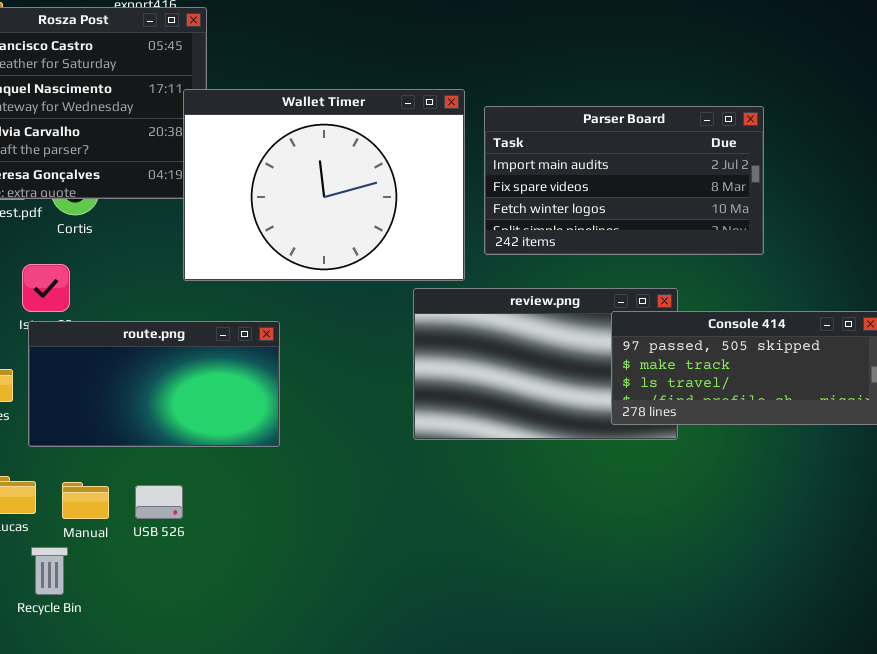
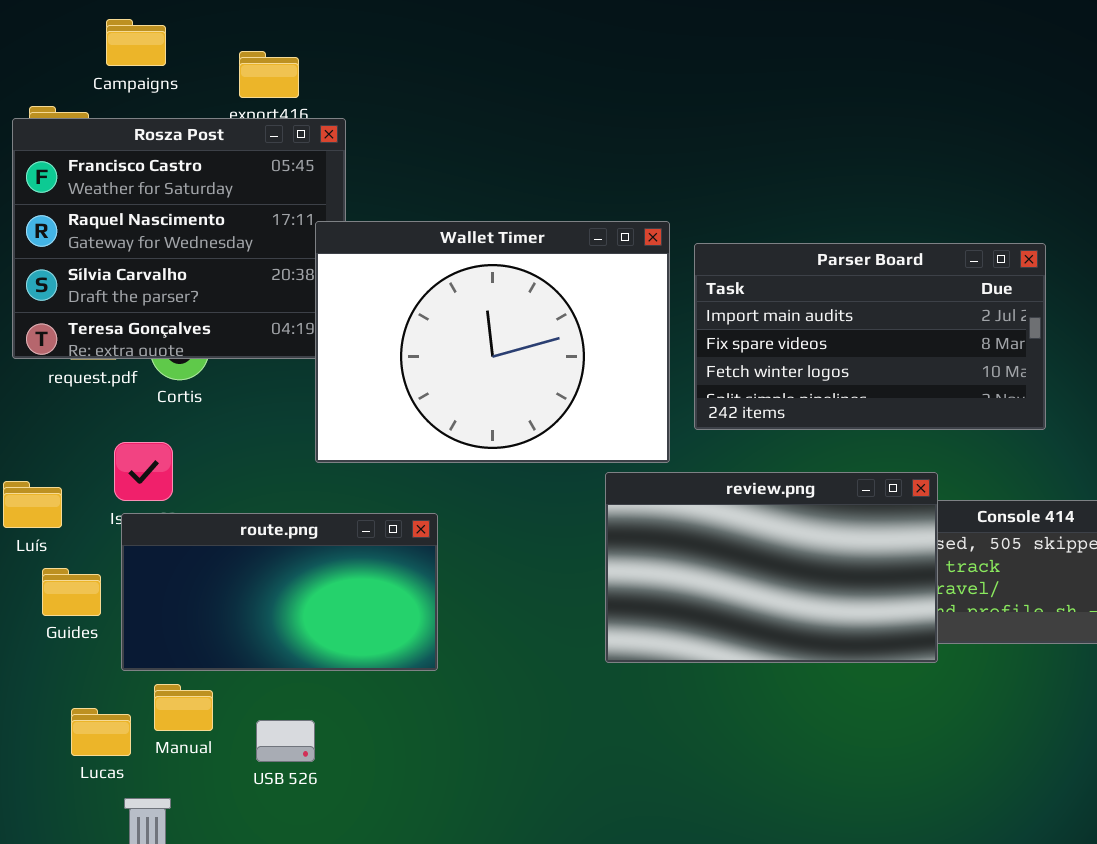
review.png: [413,288,678,440] -> [605,472,938,663], raised
Manual: [62,482,109,519] -> [154,684,213,731], moved

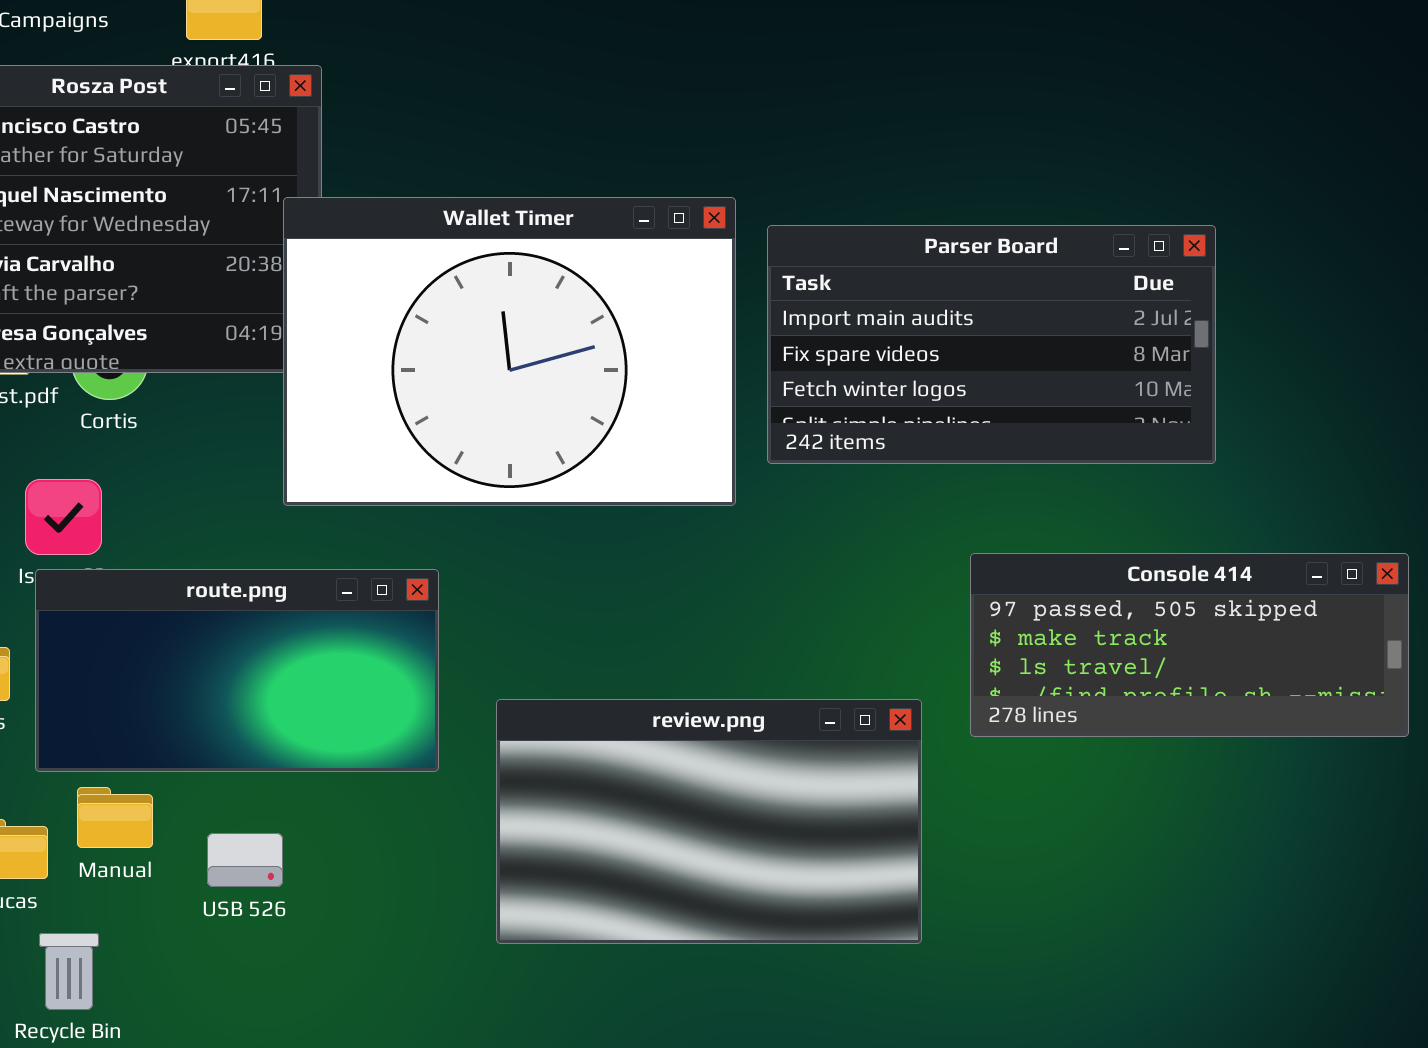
review.png: [605,472,938,663] -> [496,699,922,944], moved

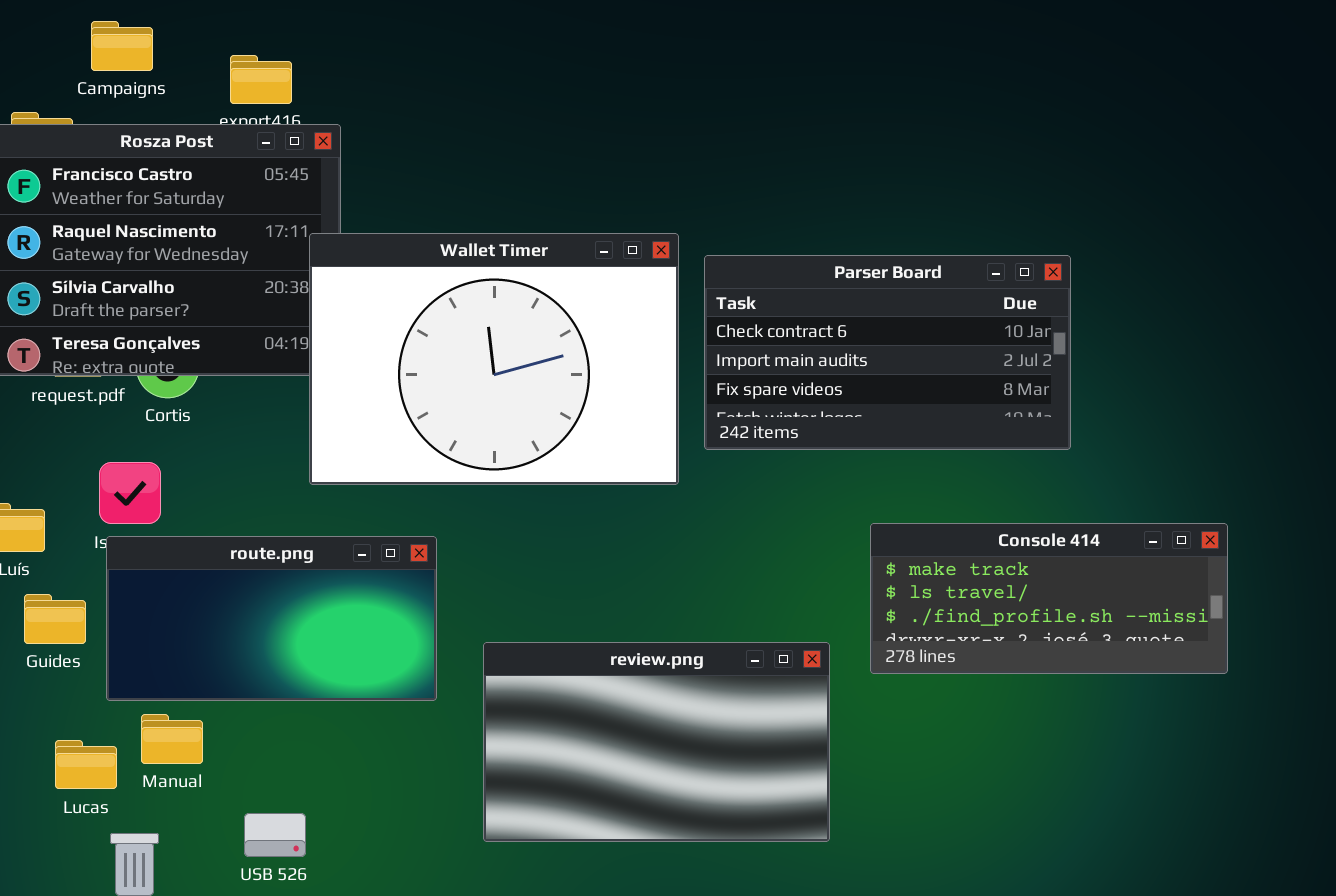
Parser Board: [767,225,1216,464] -> [704,255,1071,450], scrolled up 1 row
Console 414: [970,553,1409,737] -> [870,523,1228,674], scrolled down 1 row
USB 526: [207,833,283,887] -> [244,813,306,857], moved

